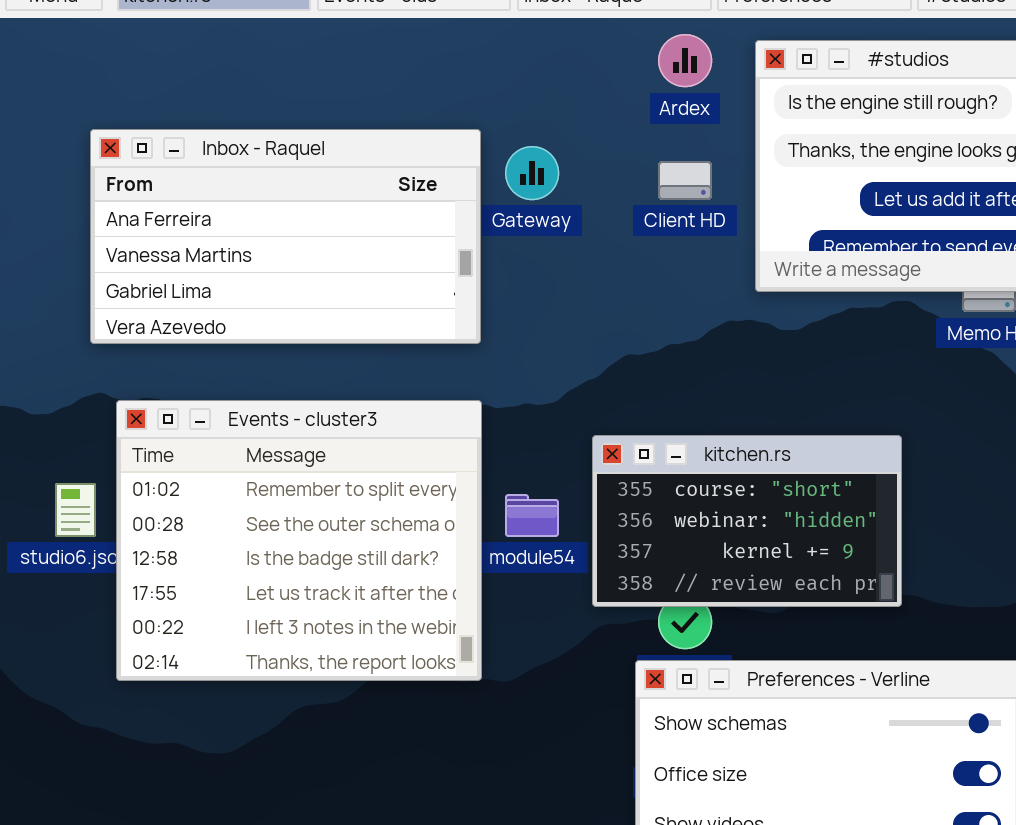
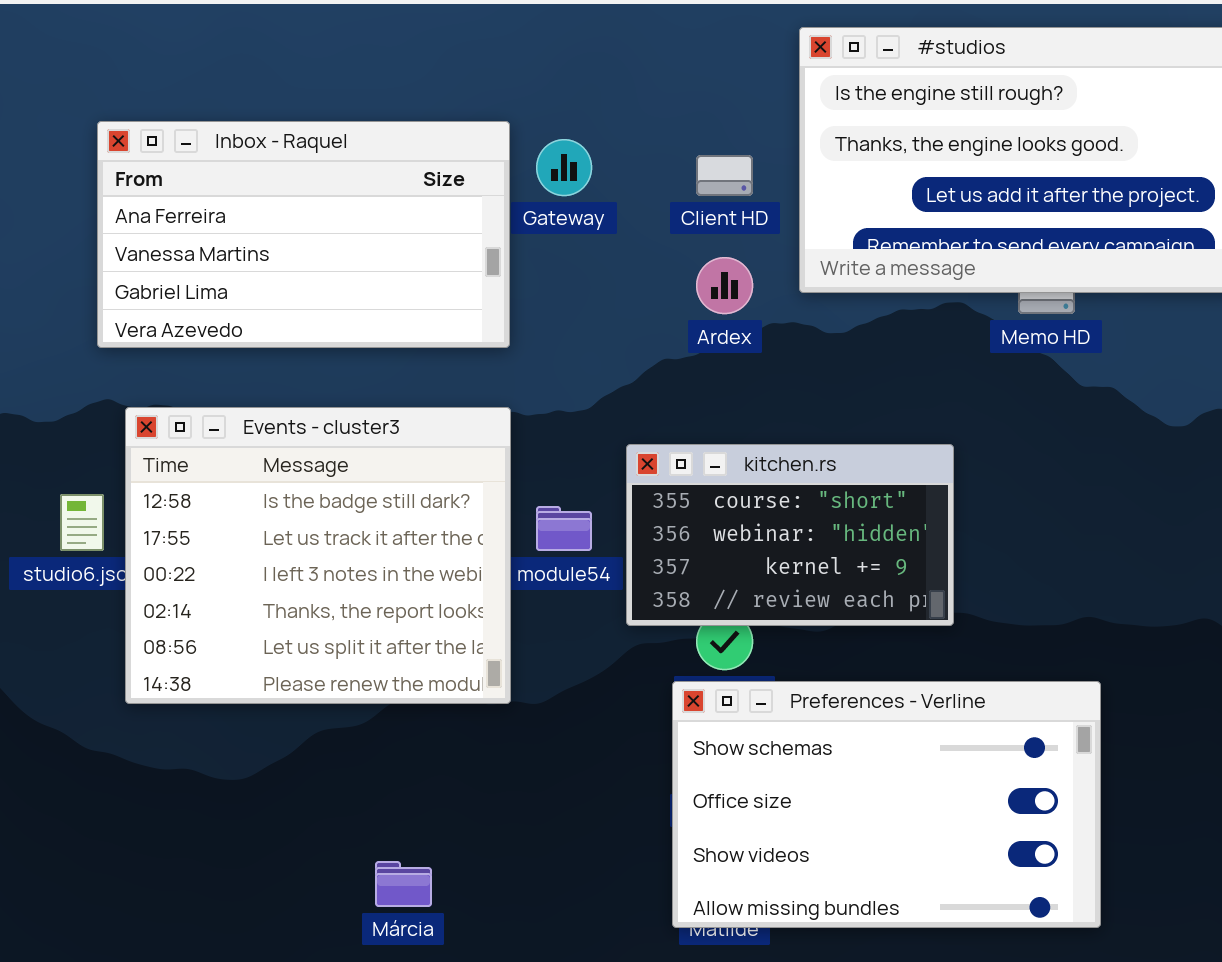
Ardex: [658,34,712,87] -> [696,257,753,314], moved
Events - cluster3: [116,400,482,681] -> [125,407,511,704], scrolled down 2 rows

